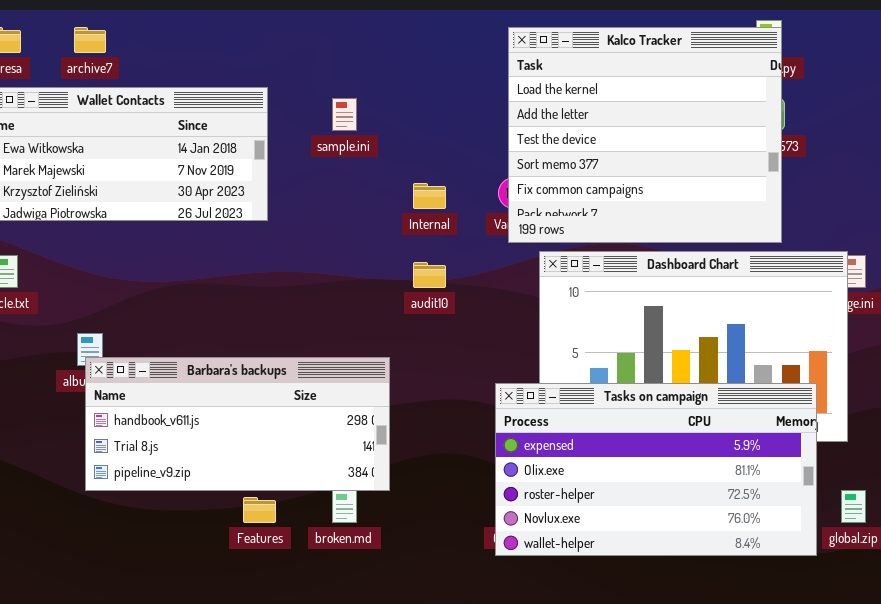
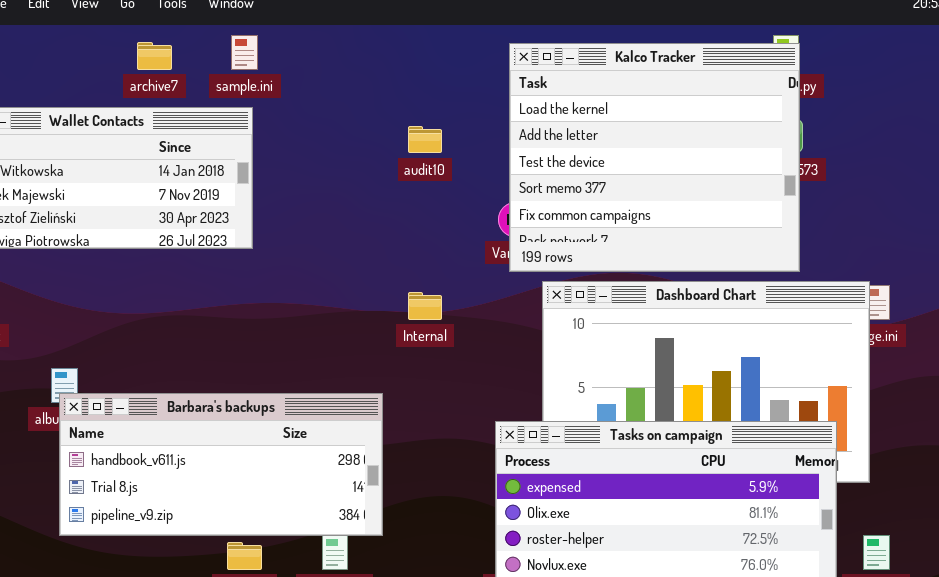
archive7: [74,27,106,53] -> [137,42,172,70], moved
sample.ini: [332,98,357,131] -> [231,35,258,70], moved
Internal: [413,183,446,209] -> [408,292,442,320], moved
audit10: [413,262,446,288] -> [408,126,442,153], moved

